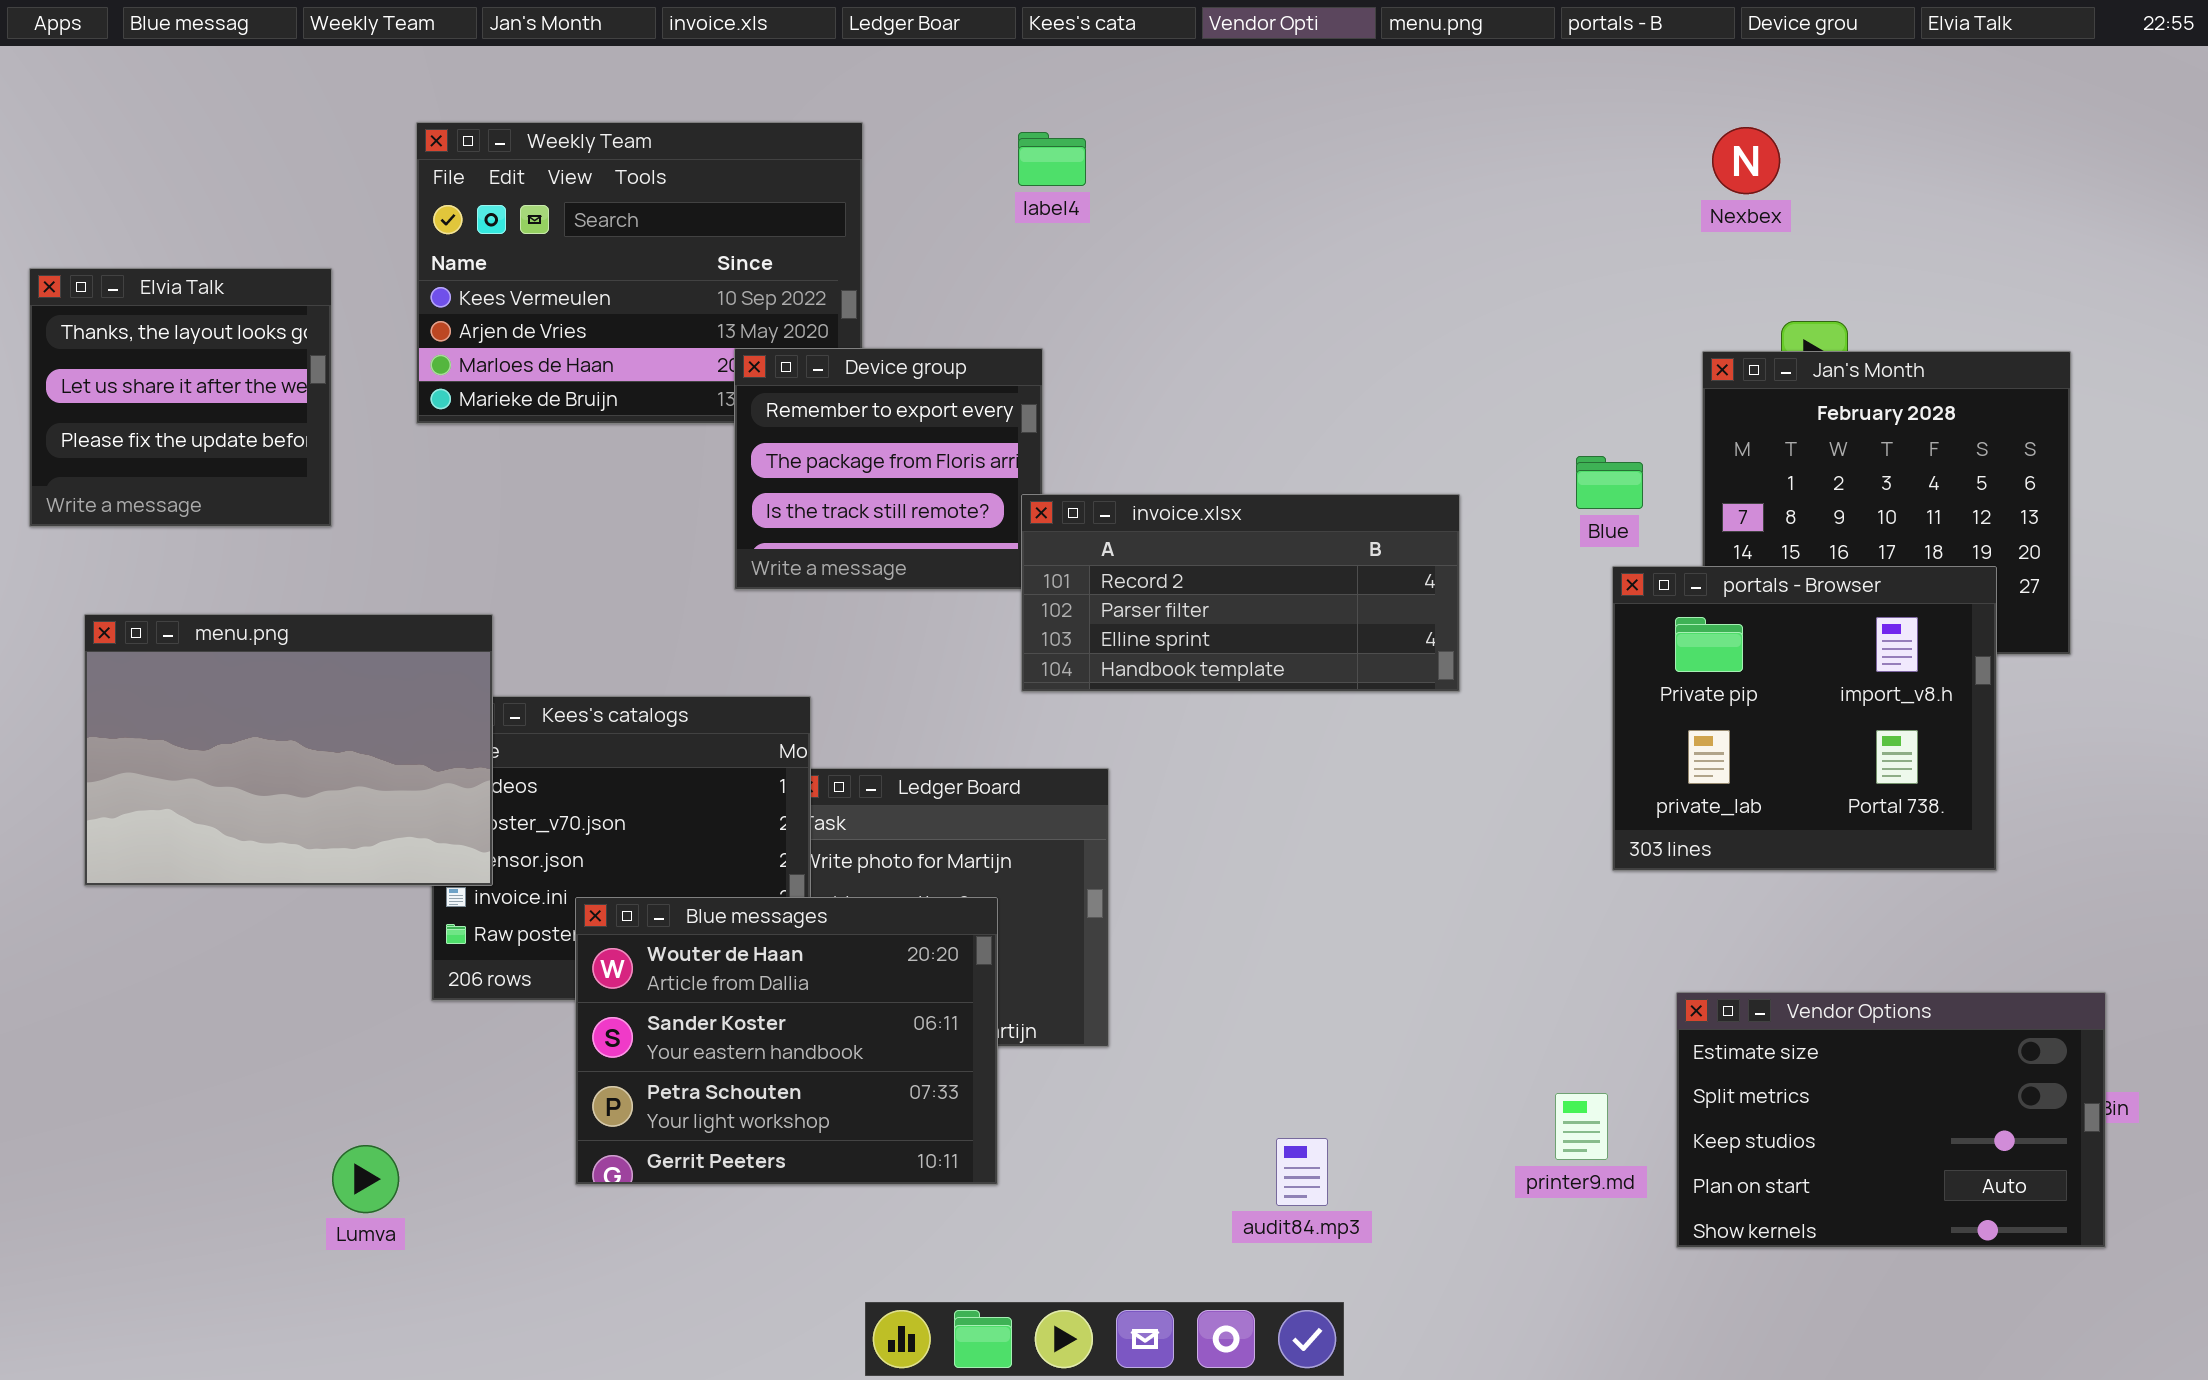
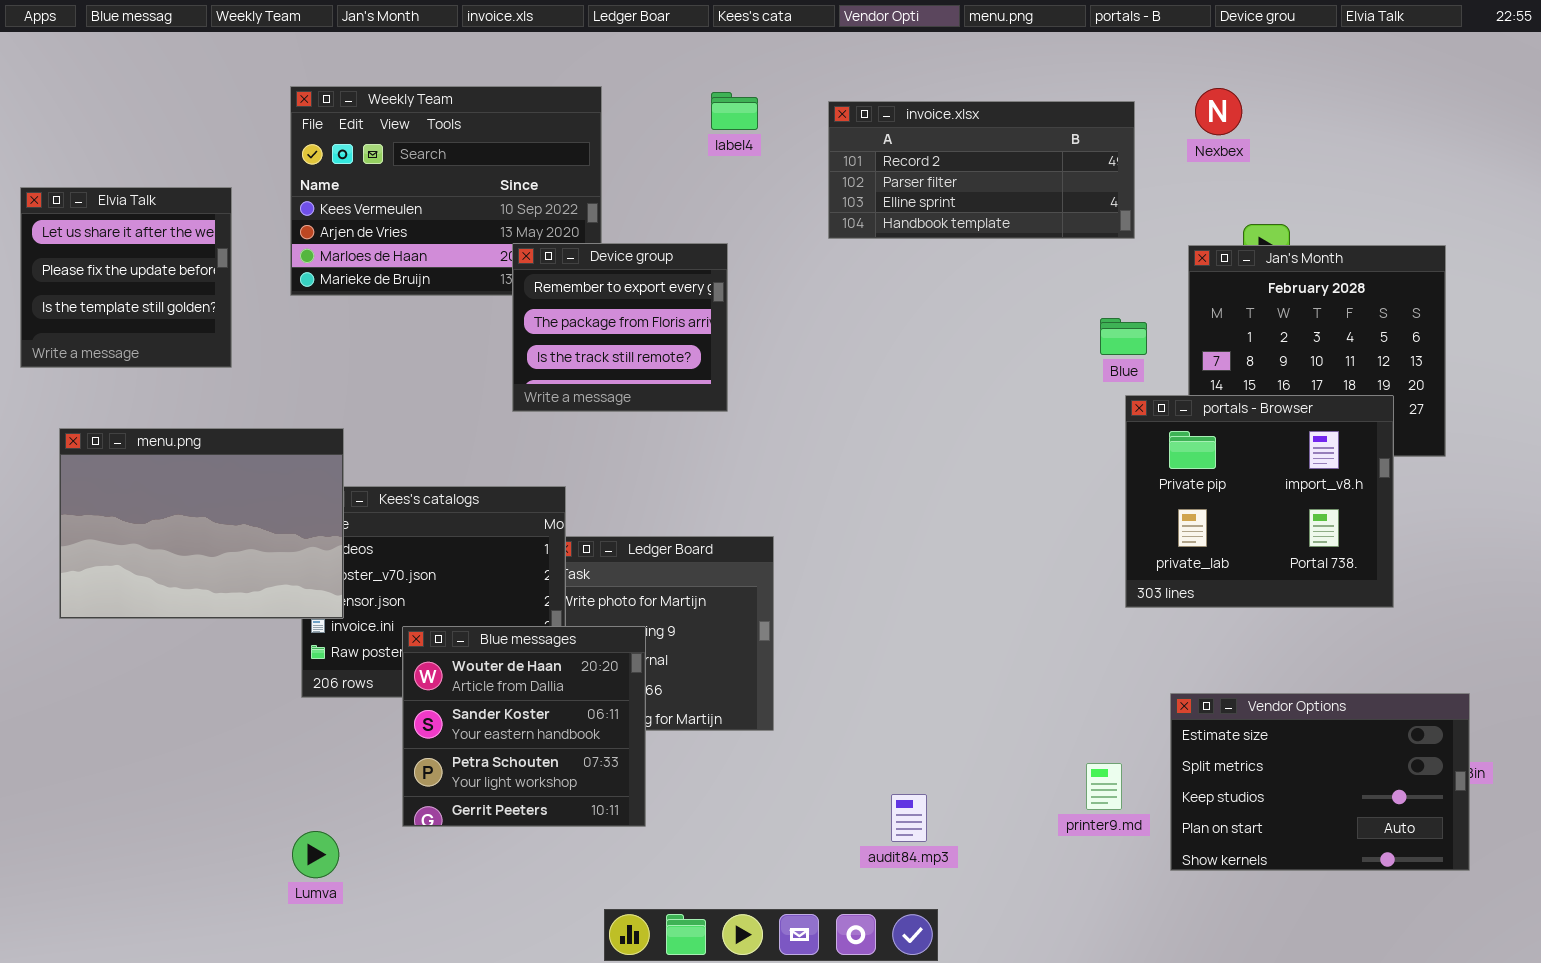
Elvia Talk: [29,268,332,527] -> [20,187,232,368], scrolled down 1 row
invoice.xlsx: [1021,494,1460,692] -> [828,101,1135,239], moved
Blue messages: [575,897,998,1185] -> [402,626,646,827], resized
Lumva: [332,1145,399,1213] -> [292,831,339,878], moved

